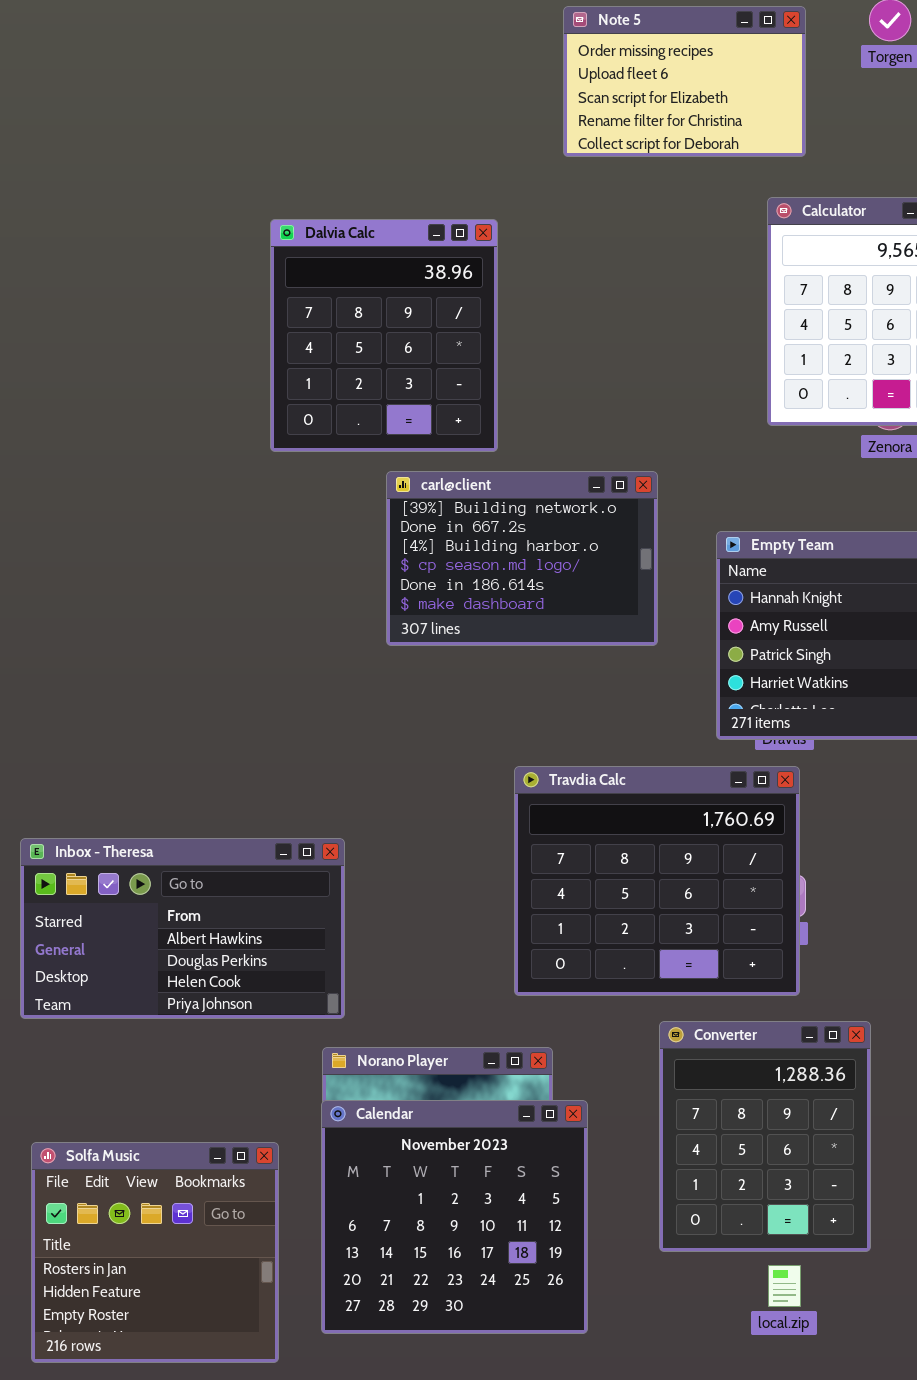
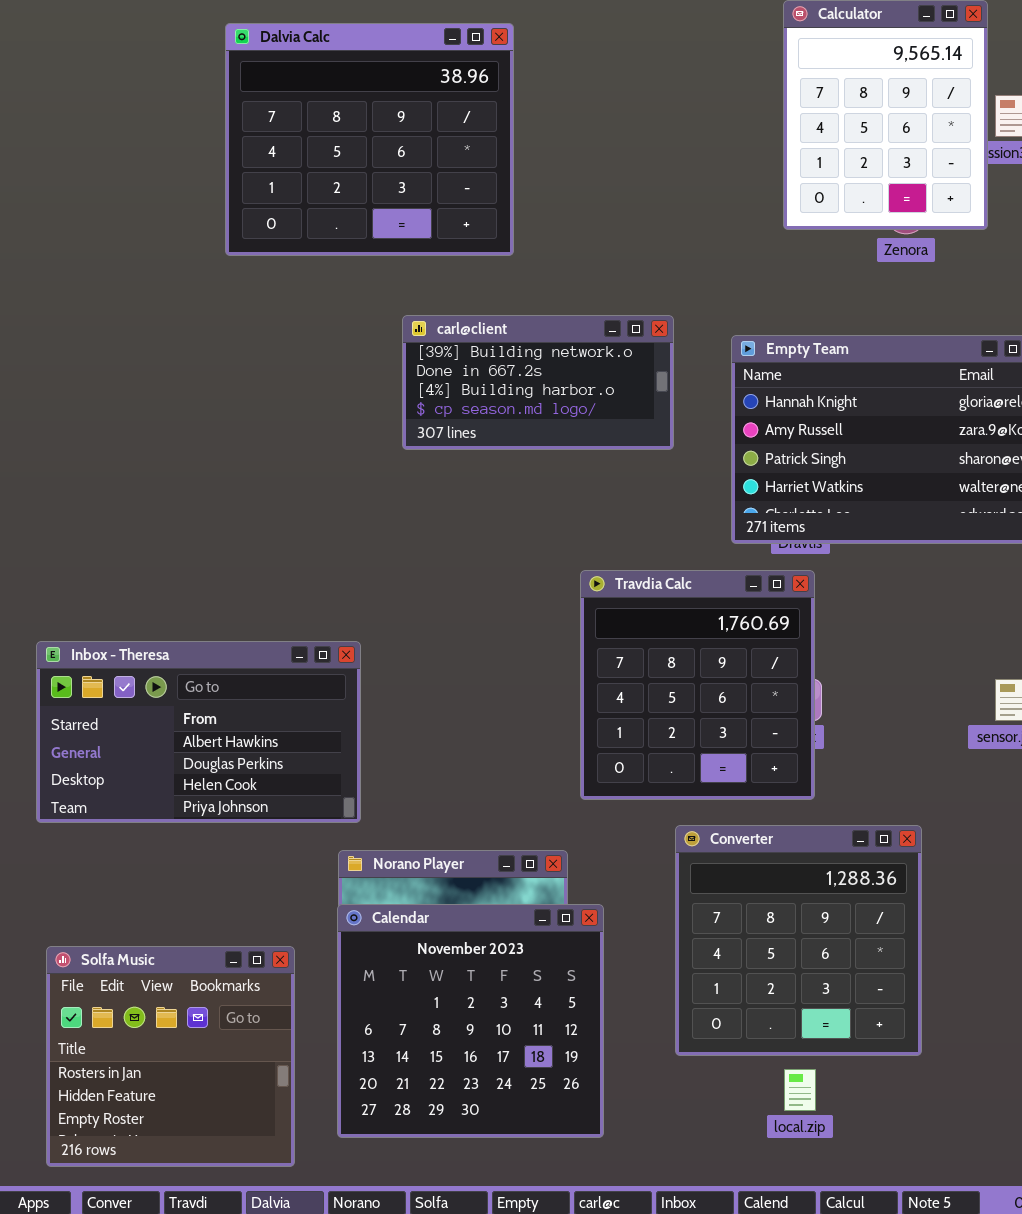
Dalvia Calc: [270,219,498,452] -> [225,23,514,256], resized
carl@client: [386,471,658,646] -> [402,315,674,450], resized
Travdia Calc: [514,766,800,996] -> [580,570,815,800], resized
Converter: [659,1021,871,1252] -> [675,825,922,1056], resized

